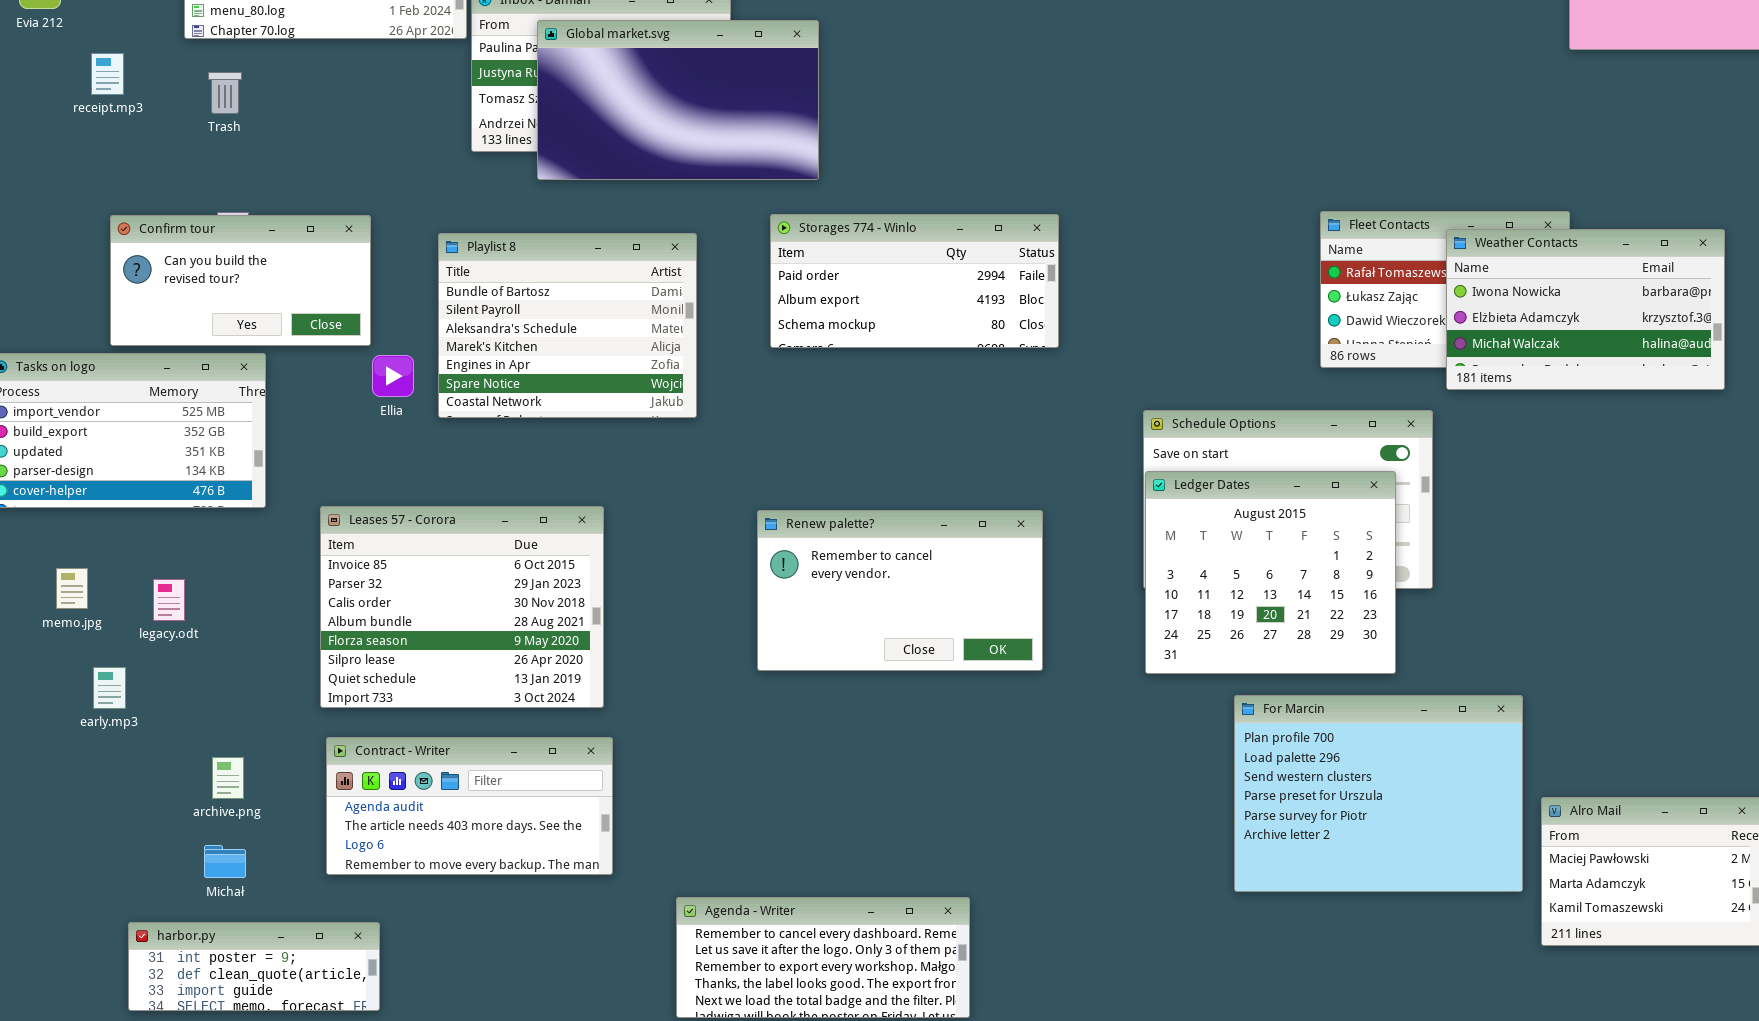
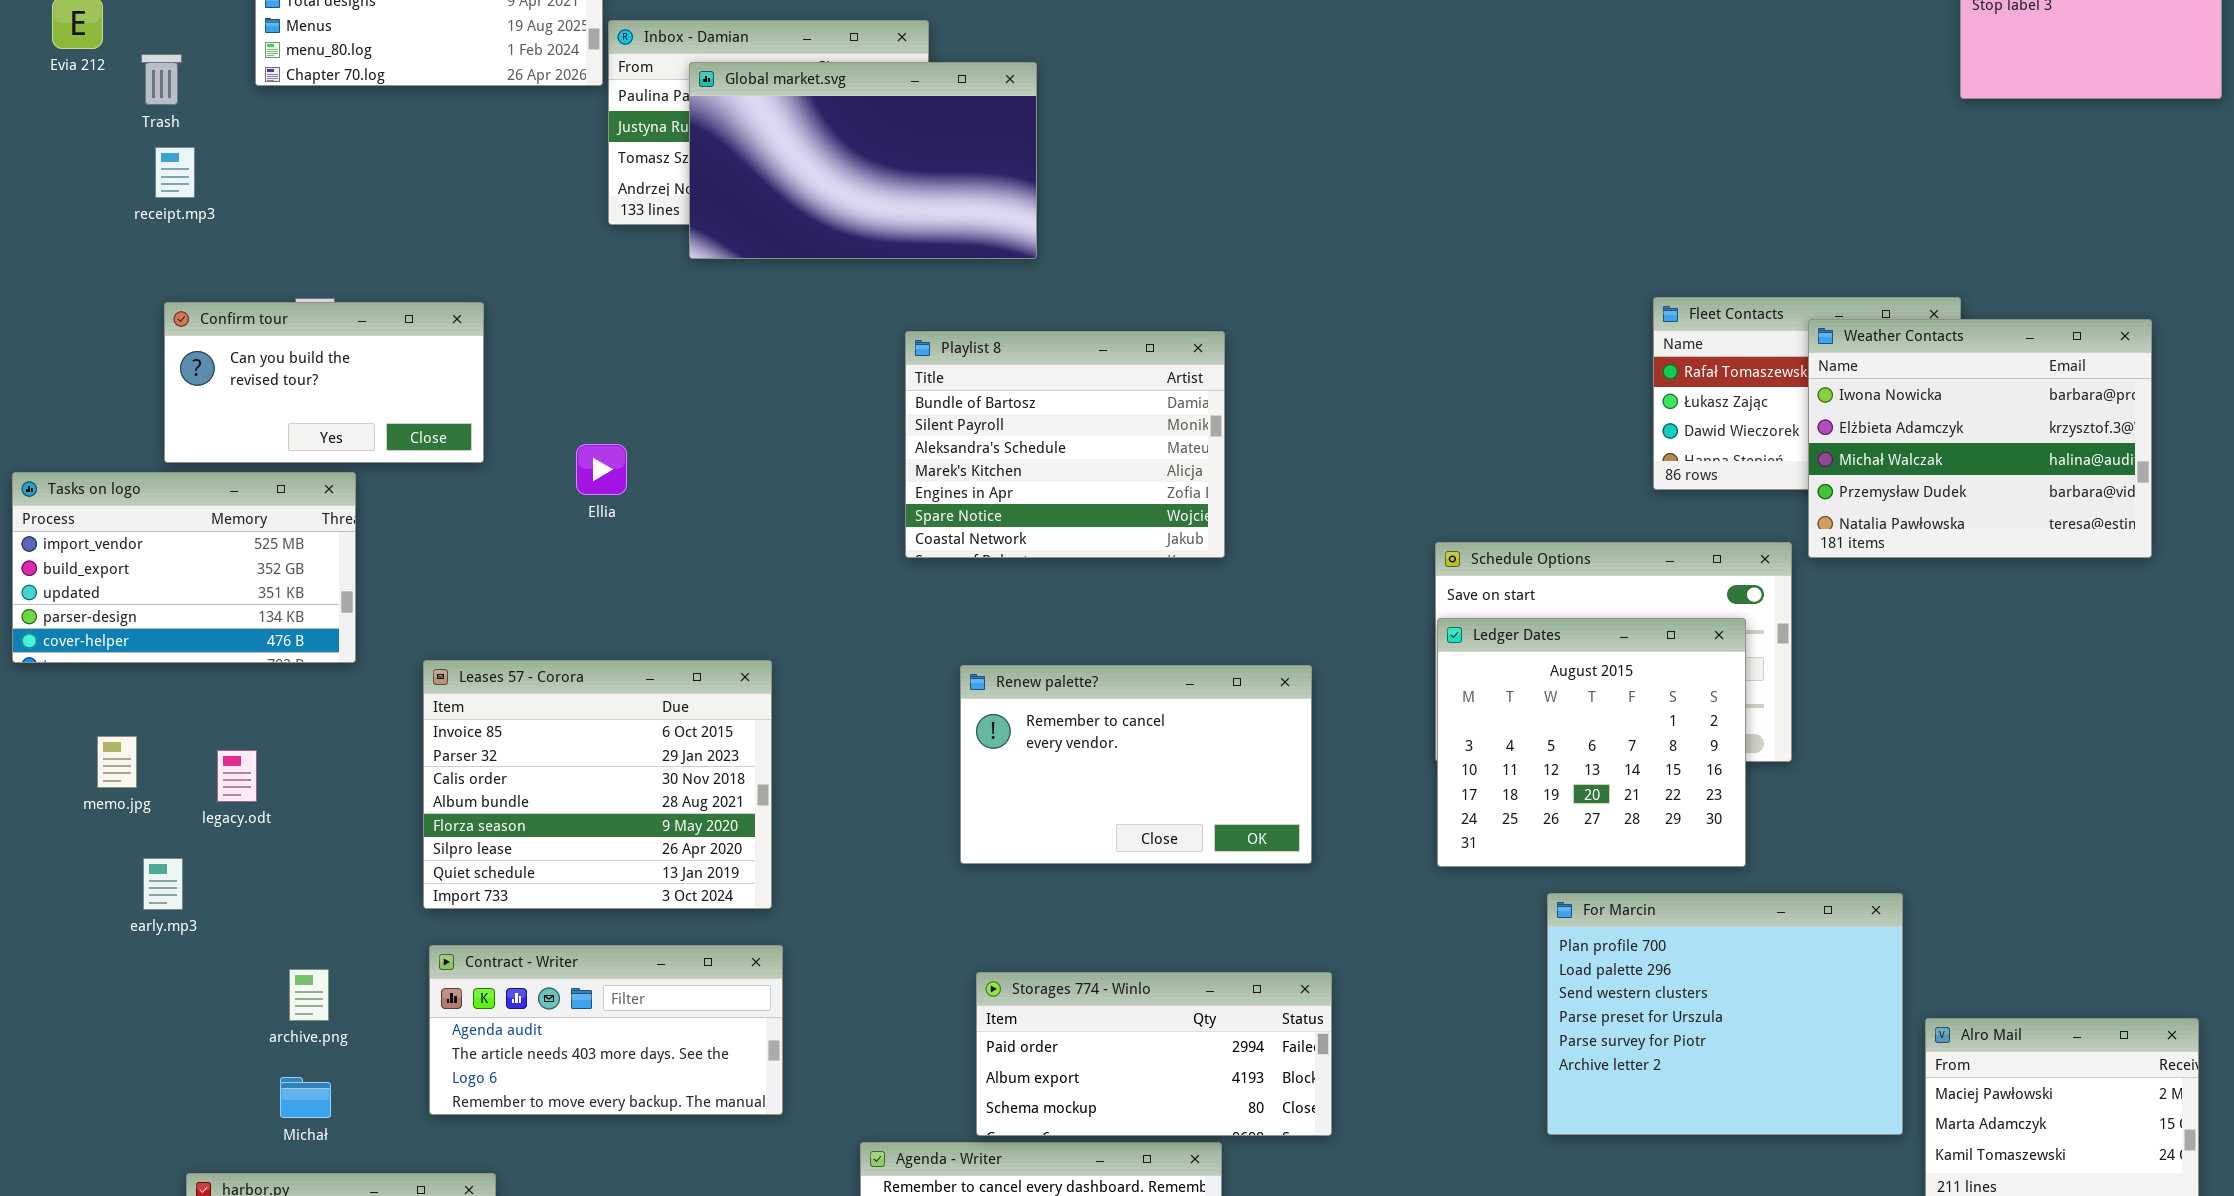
receipt.mp3: [91,53,124,95] -> [155,147,195,198], moved
Trash: [208,72,242,114] -> [141,54,182,105], moved
Storages 774 - Winlo: [770,214,1059,348] -> [976,972,1332,1136], moved
Weather Contacts: [1446,229,1725,390] -> [1808,319,2152,558], resized
Playlist 8: [438,233,697,418] -> [905,331,1225,558], moved
Ellia: [372,355,414,397] -> [576,444,627,495], moved

